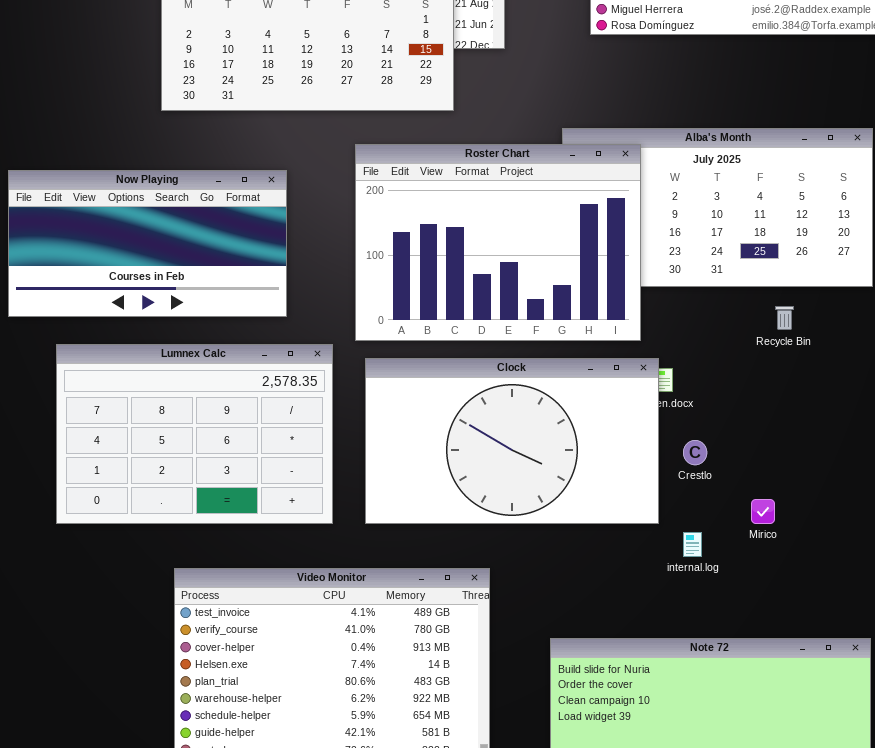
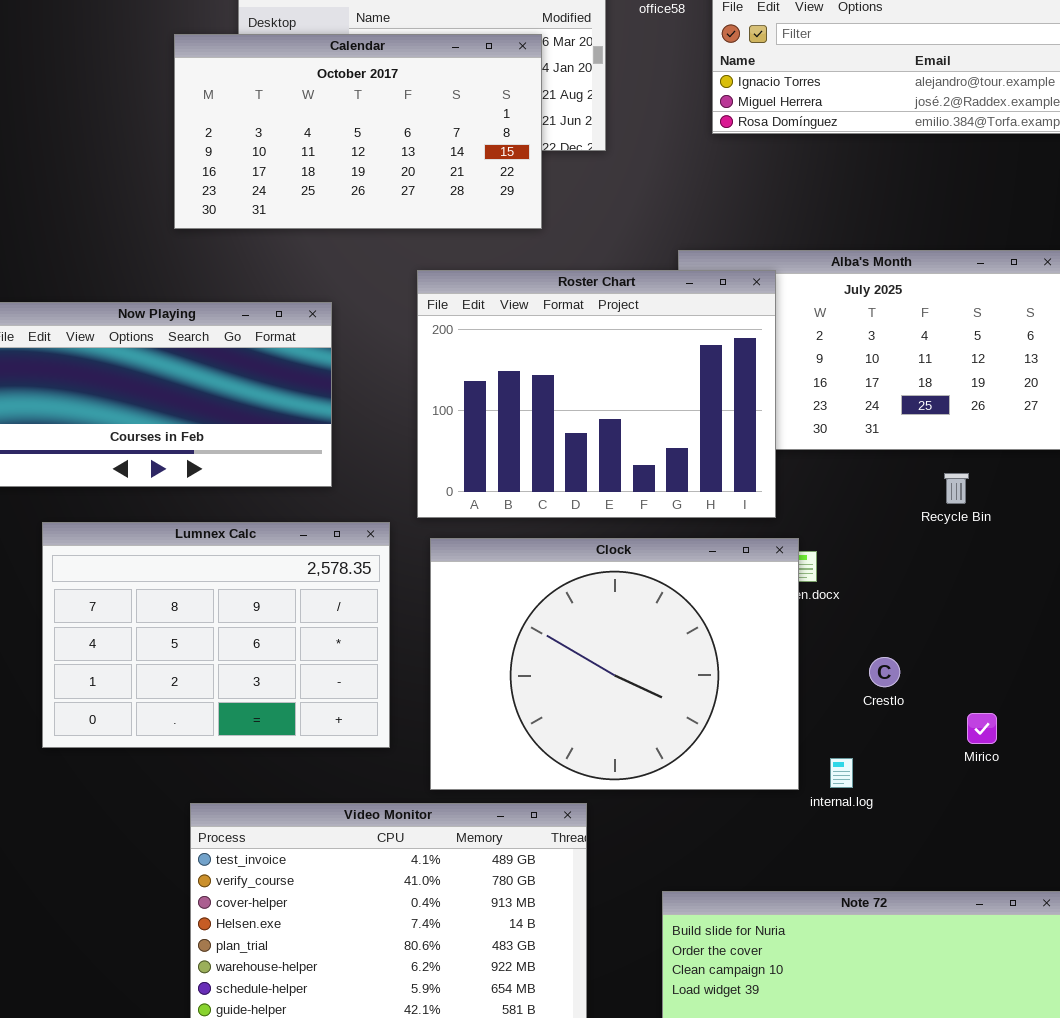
Clock: [365,358,659,524] -> [430,538,799,790], resized
Crestlo: [683,440,707,465] -> [869,657,900,687], moved
Mirico: [751,499,775,524] -> [967,713,997,744], moved

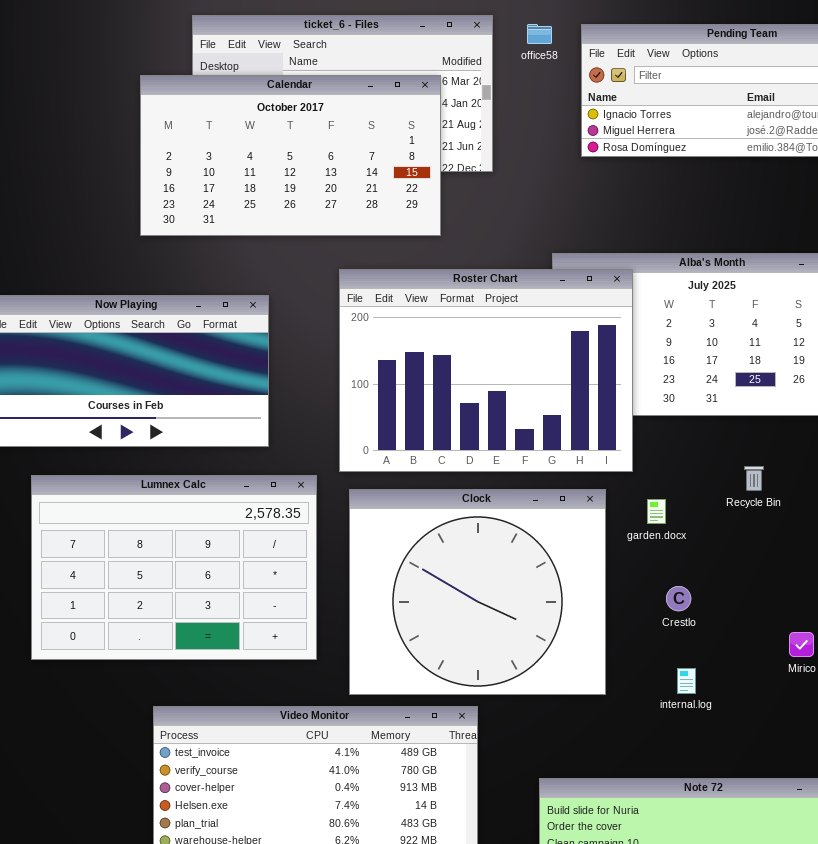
Recycle Bin: [944,473,969,504] -> [744,466,764,491], moved
Clock: [430,538,799,790] -> [349,489,606,695], resized
Crestlo: [869,657,900,687] -> [666,586,691,611], moved

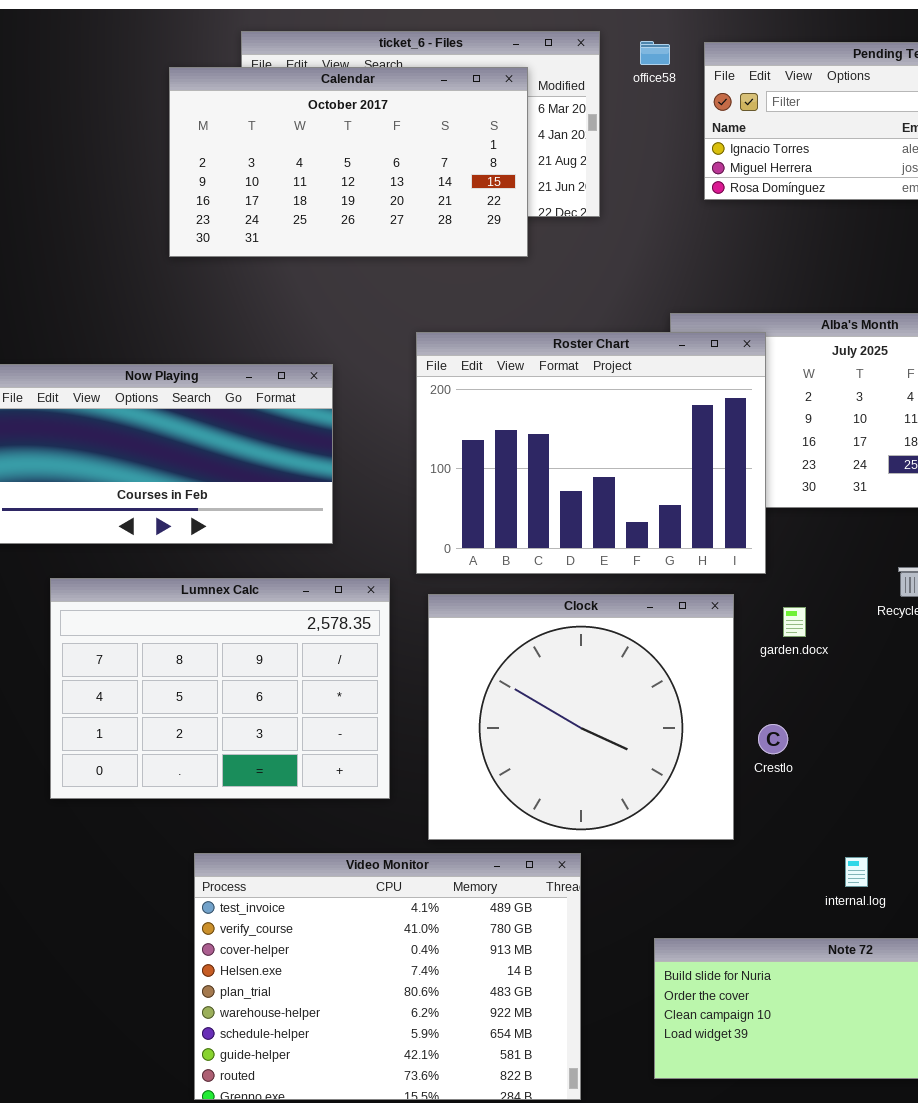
Calendar: [140,75,441,236] -> [169,67,528,257], moved
Crestlo: [666,586,691,611] -> [758,724,788,754], moved
internal.log: [677,668,696,694] -> [845,857,868,887], moved

